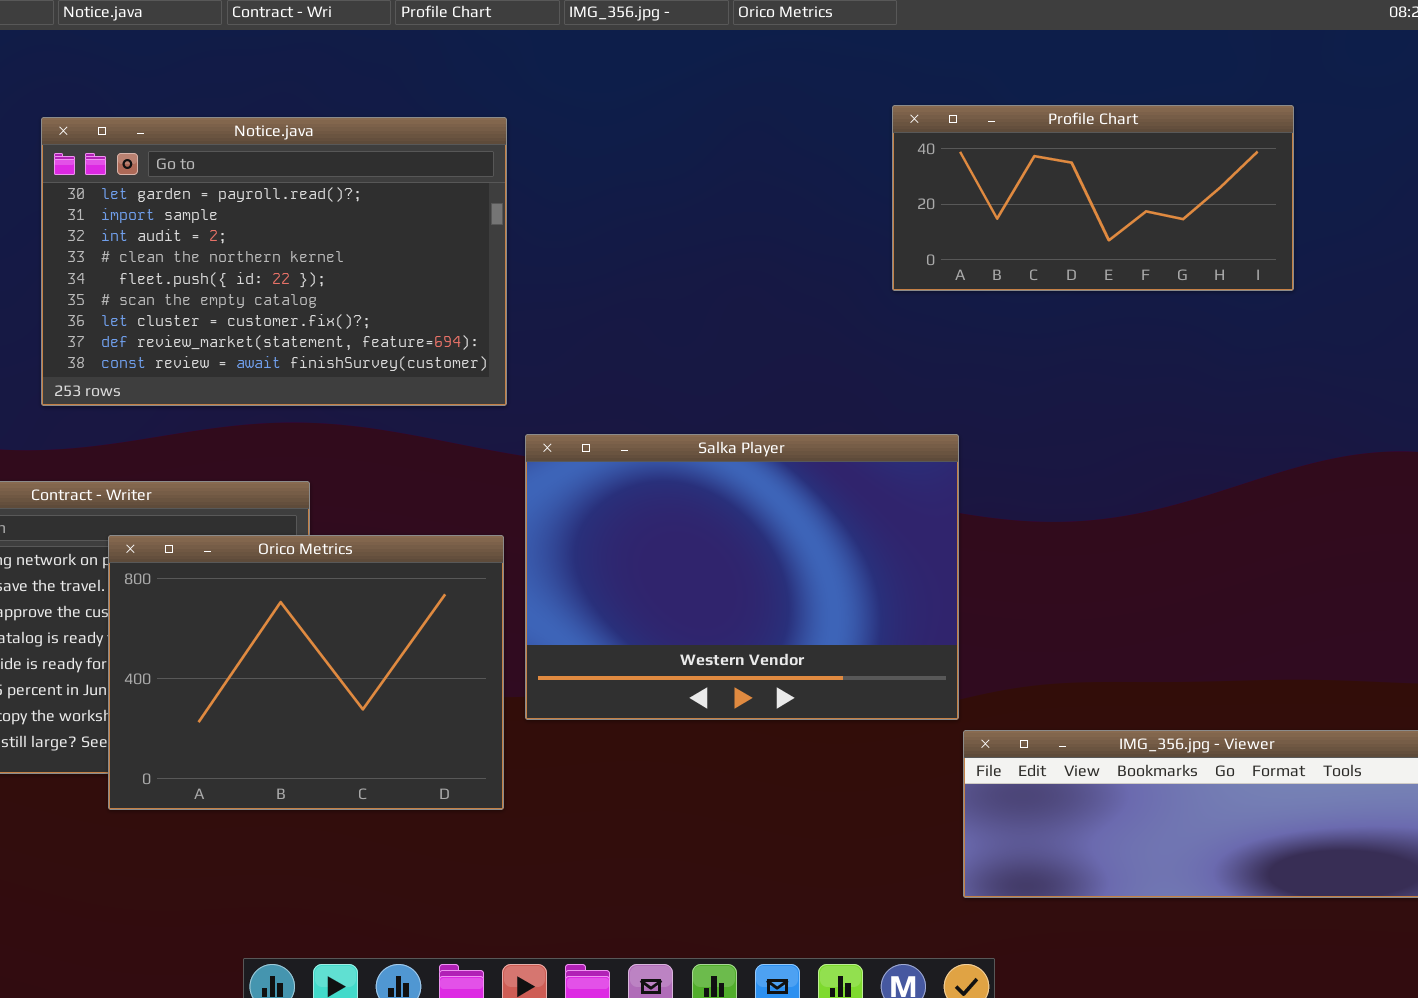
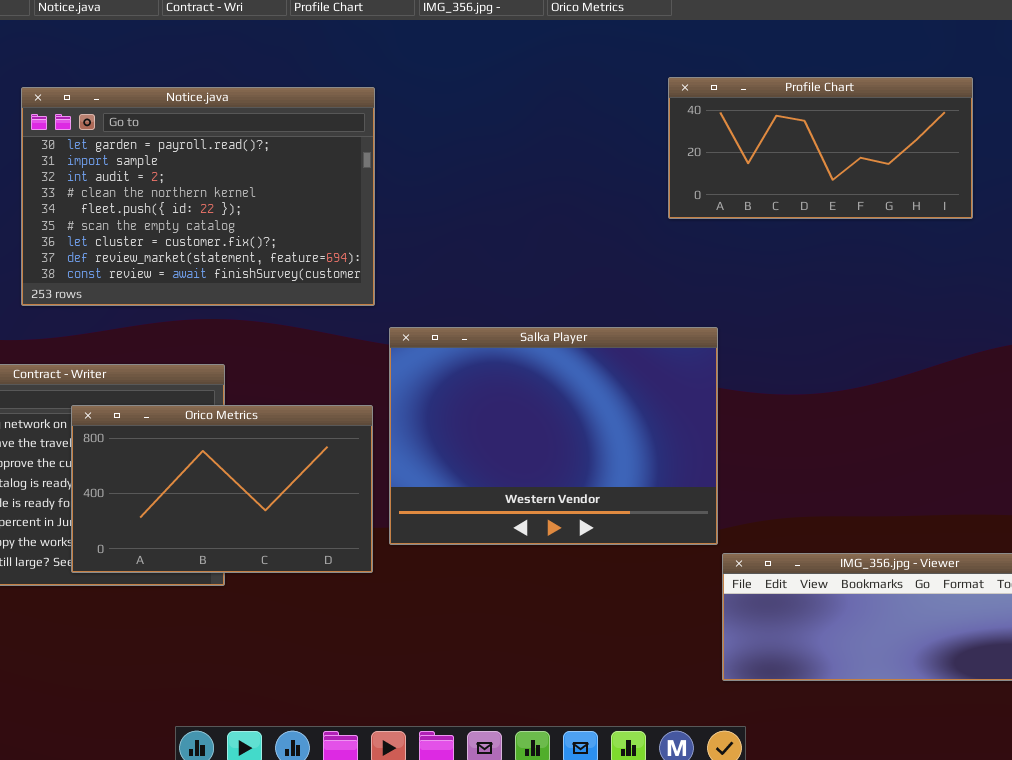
Orico Metrics: [108,535,504,810] -> [71,405,373,573], resized

